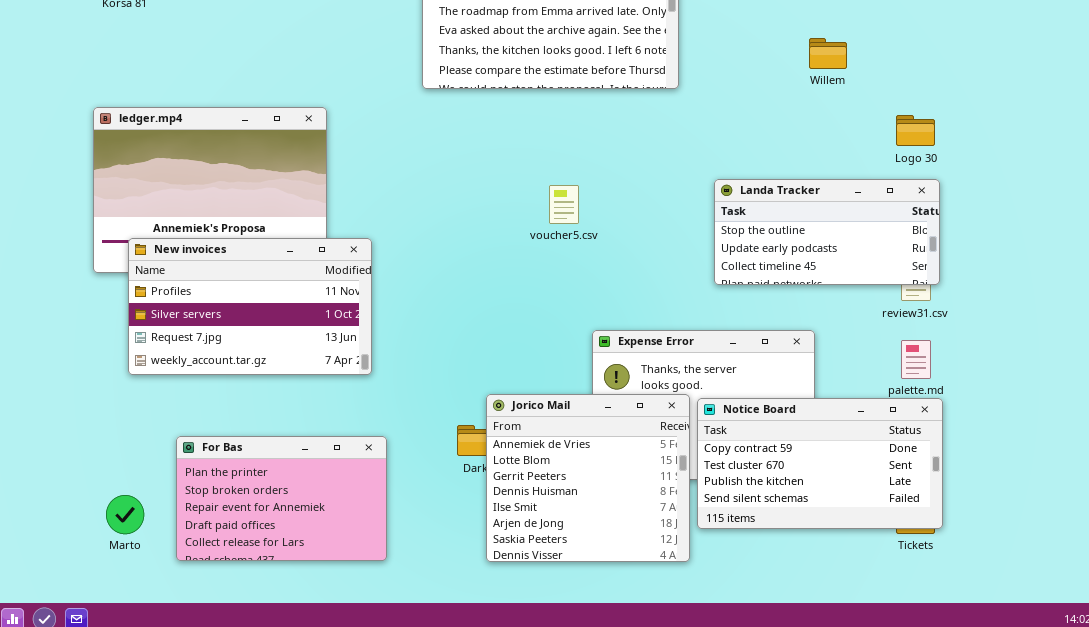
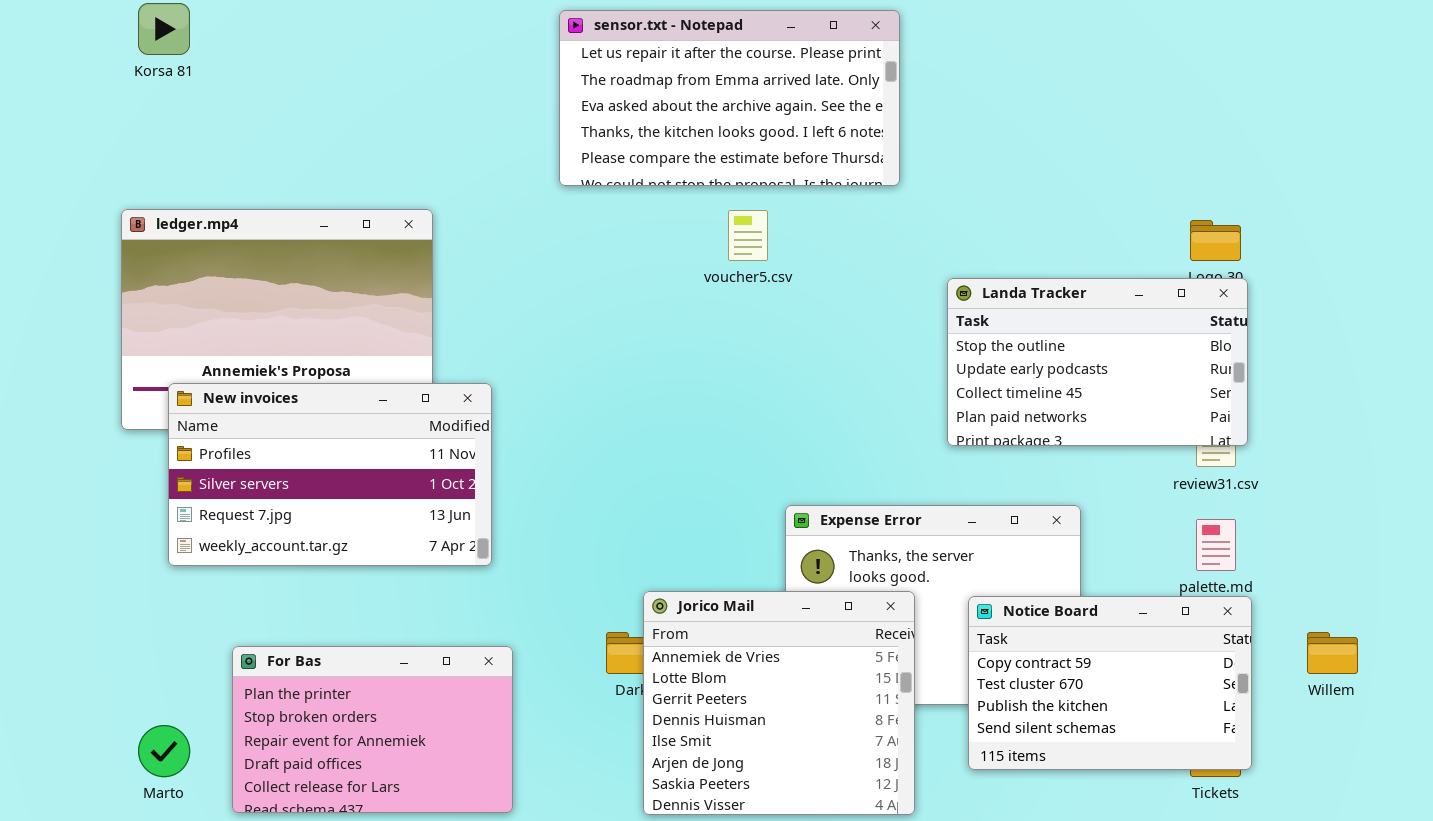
Willem: [809,38,847,69] -> [1307,632,1358,674], moved
Landa Tracker: [714,179,940,285] -> [947,278,1248,446], resized
voucher5.csv: [549,185,579,224] -> [728,210,768,261], moved
Notice Board: [697,398,943,529] -> [968,596,1252,770], resized

